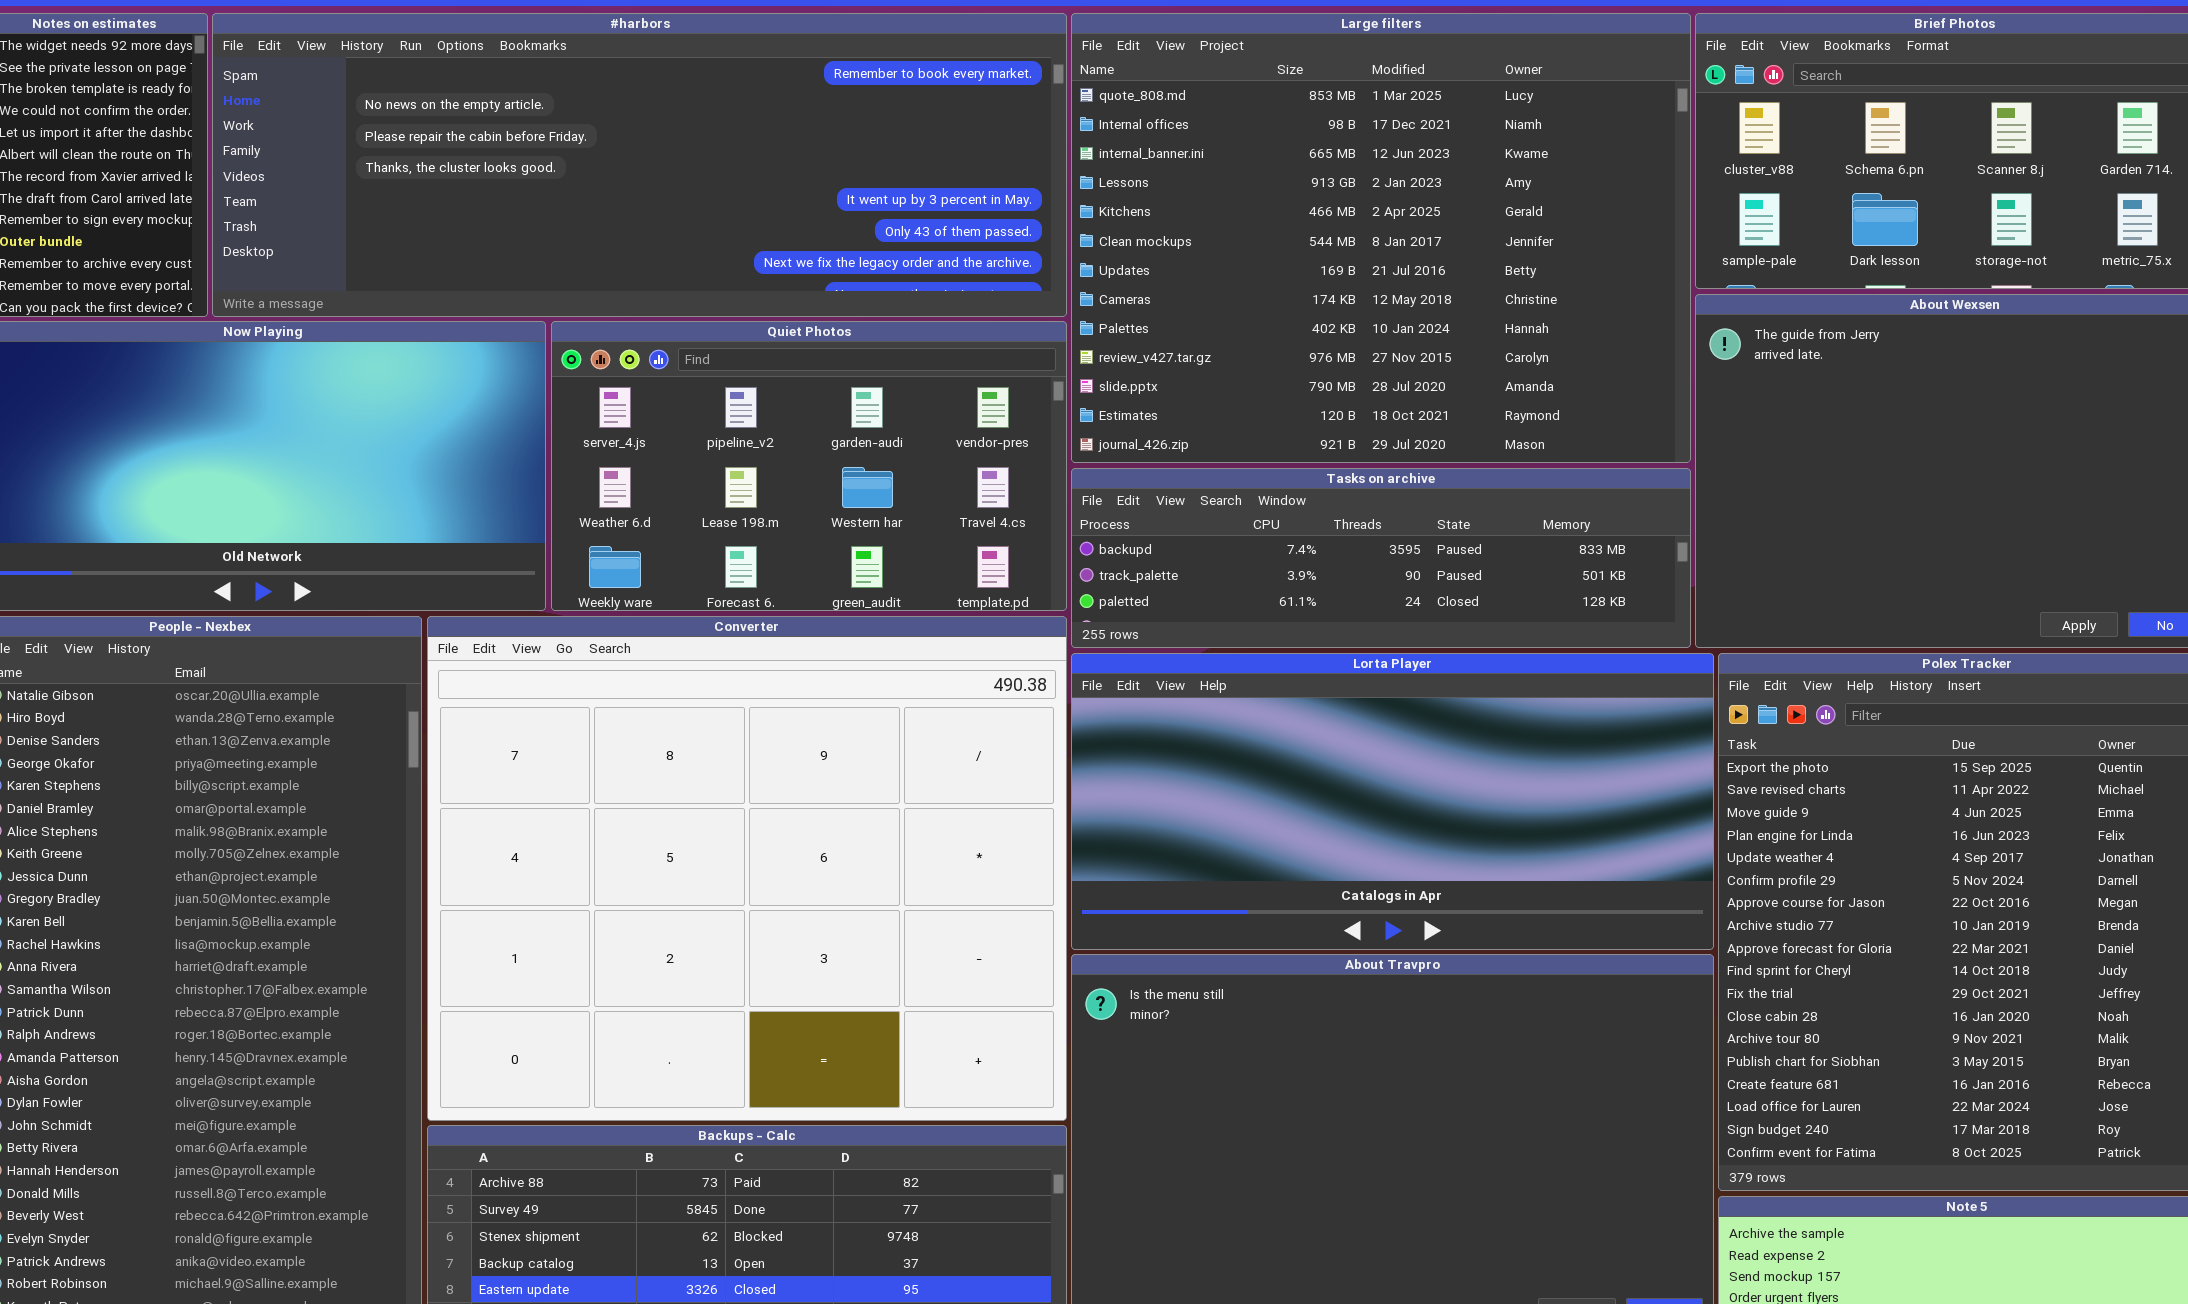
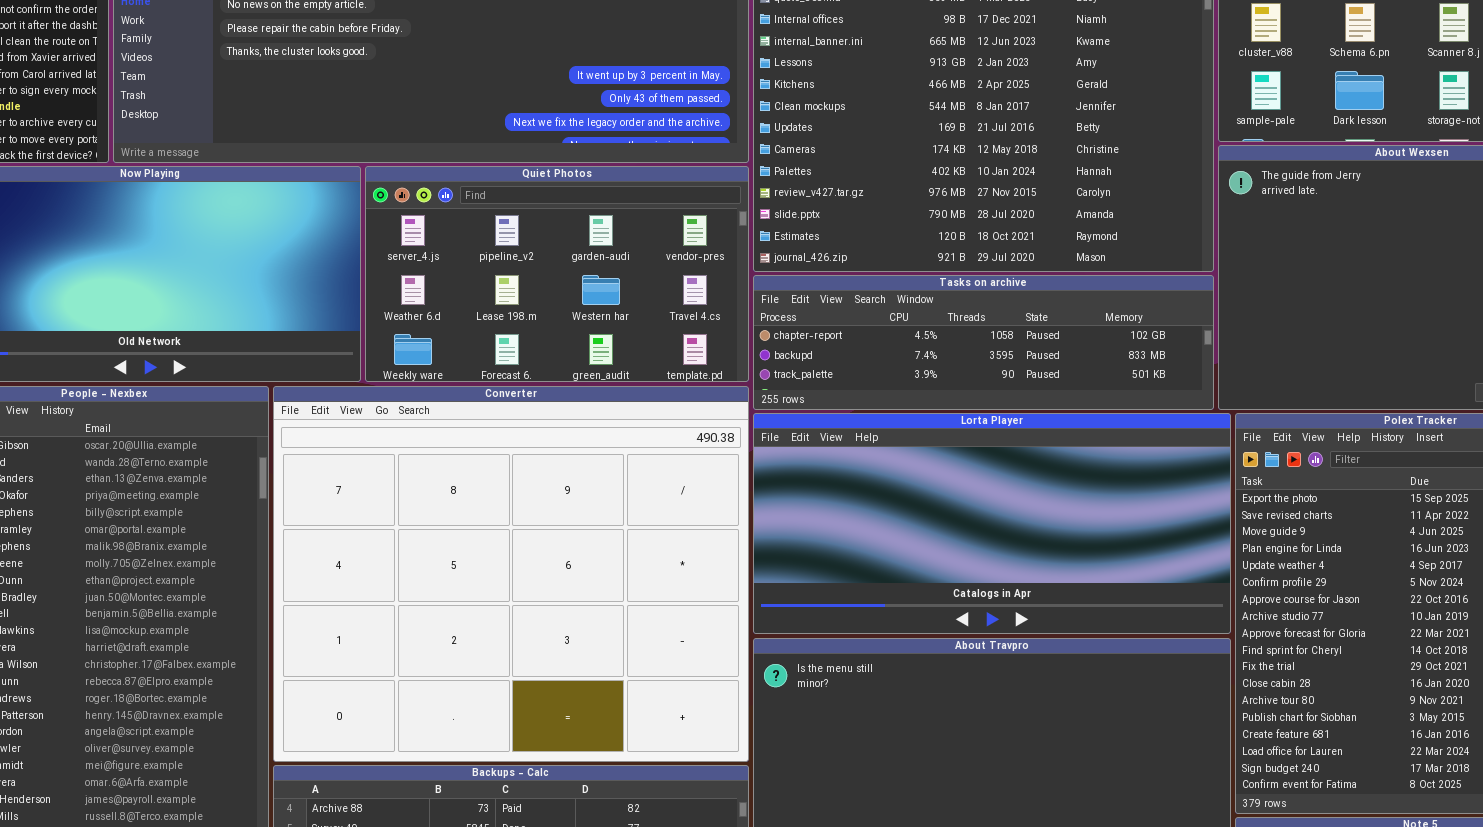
Tasks on archive: [1071,468,1691,648] -> [753,275,1214,410], scrolled up 1 row

